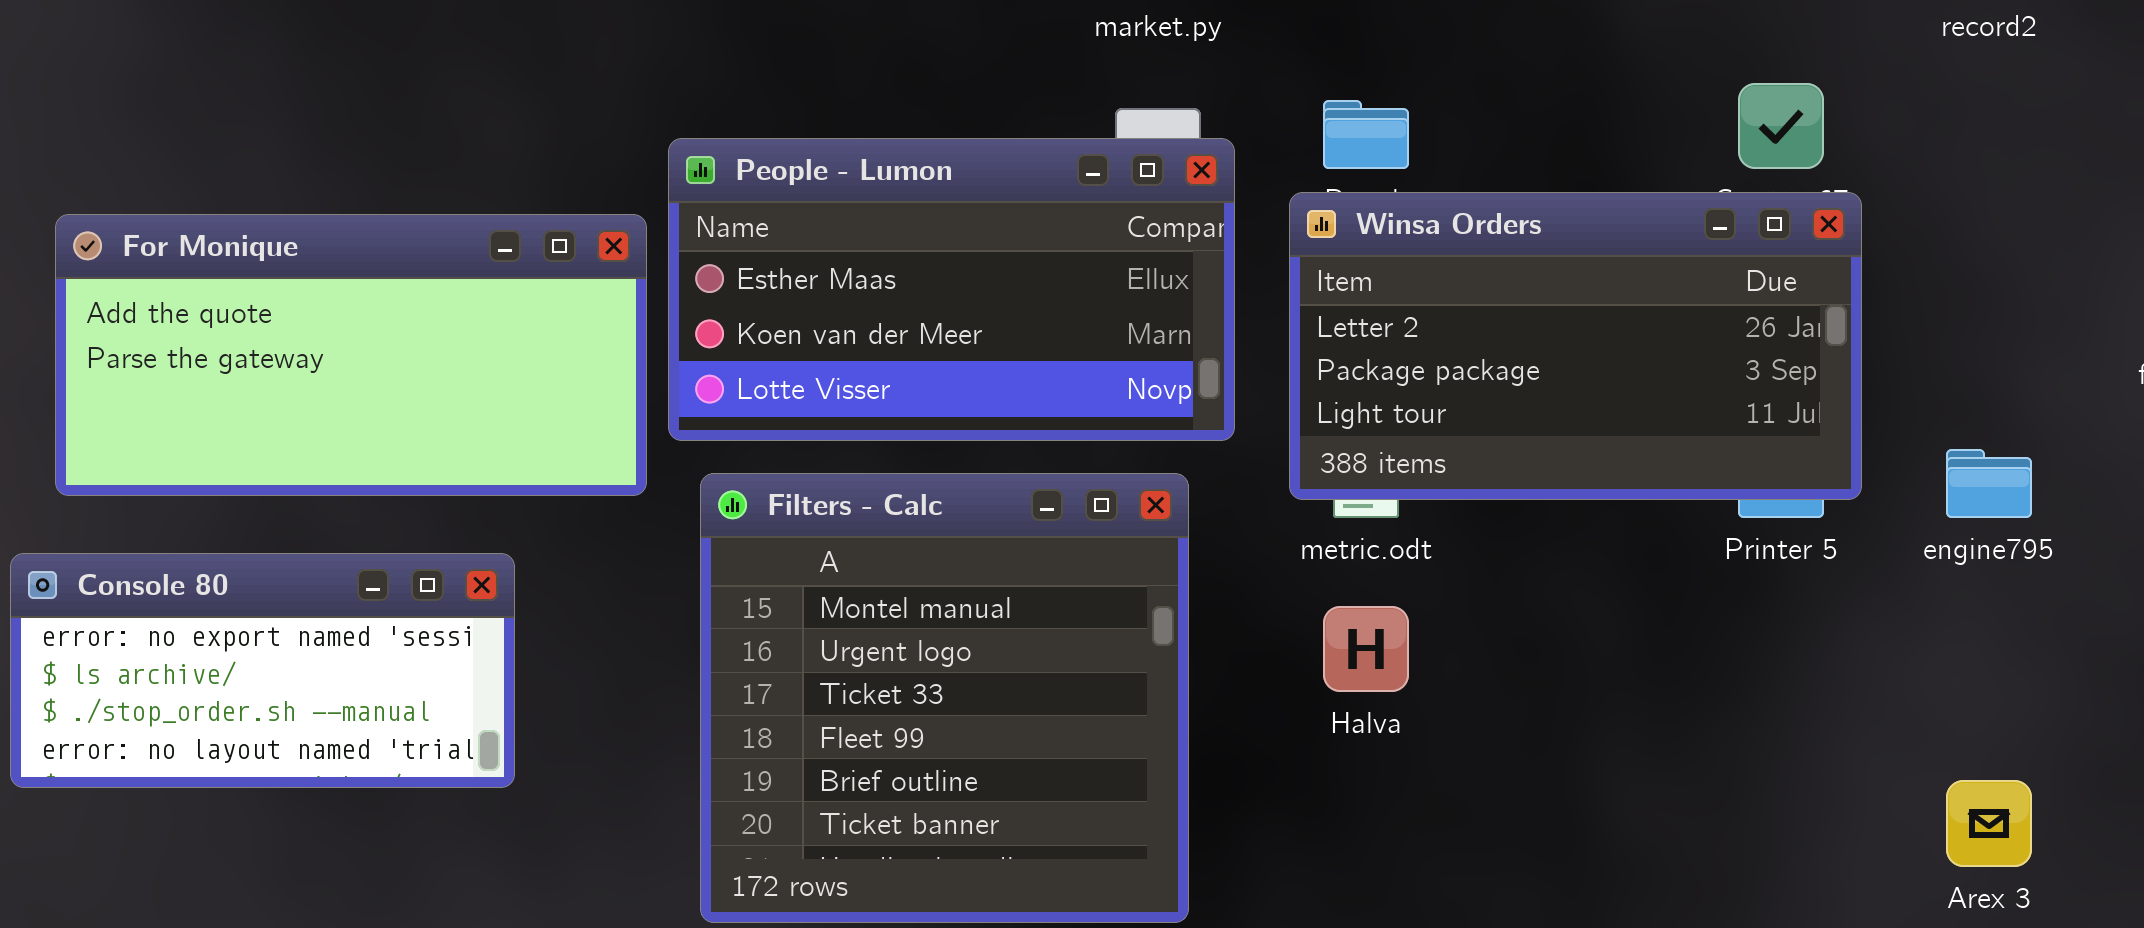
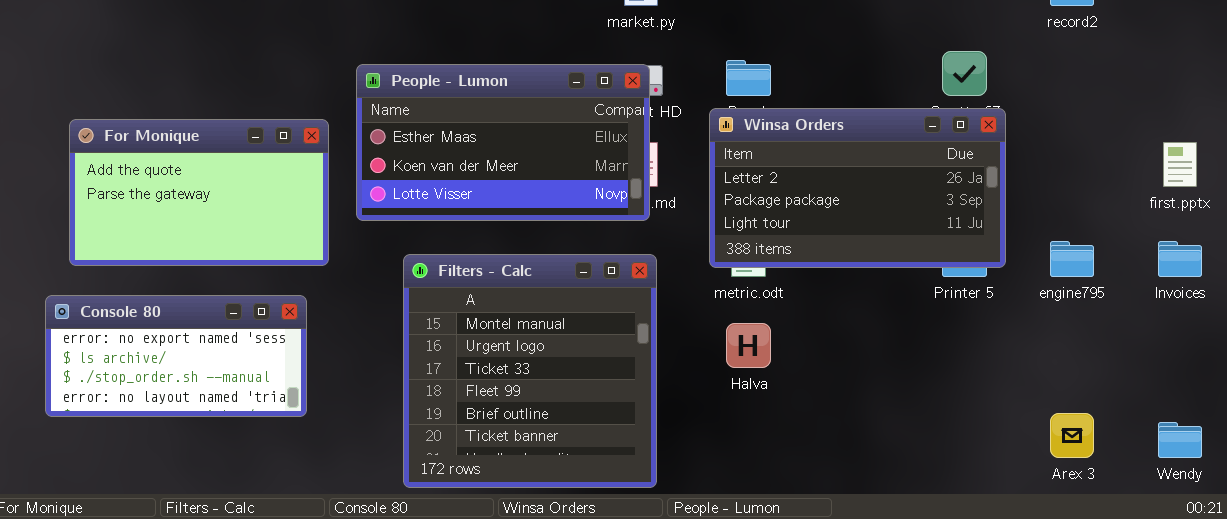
People - Lumon: [668,138,1235,441] -> [356,64,650,221], moved
For Monique: [55,214,647,496] -> [69,119,329,266], resized

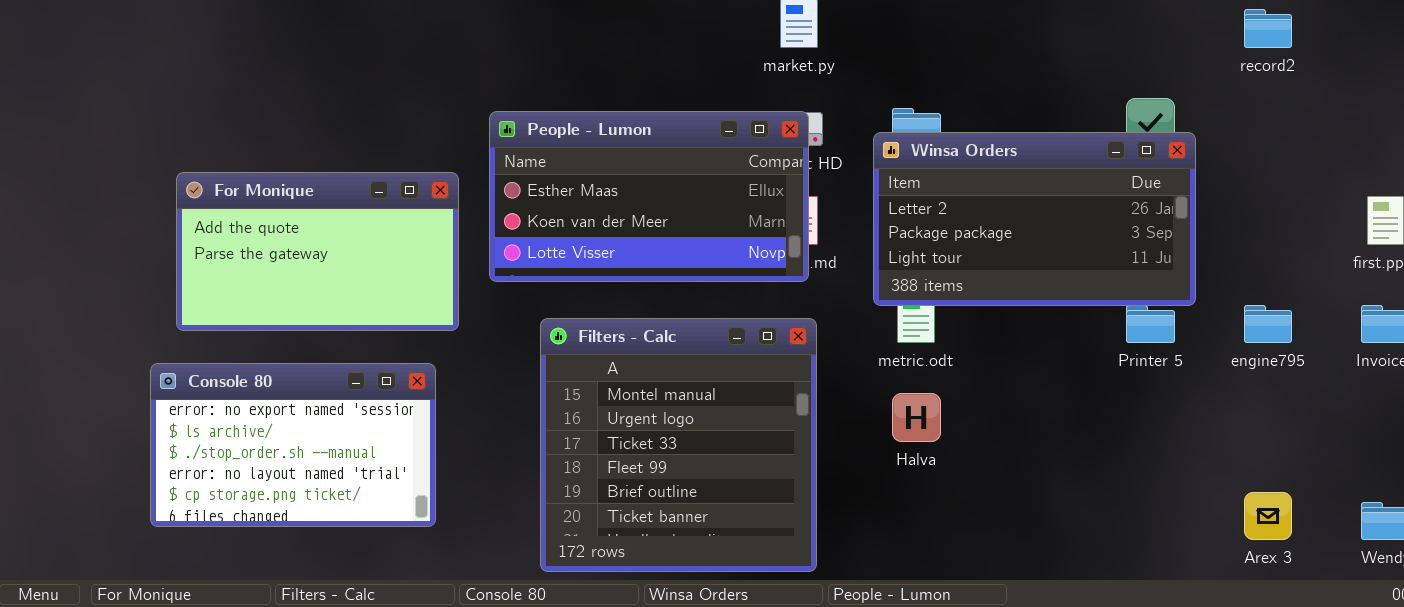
Winsa Orders: [709,108,1006,268] -> [873,132,1196,306], moved
Console 80: [45,295,307,417] -> [150,363,436,527], resized

